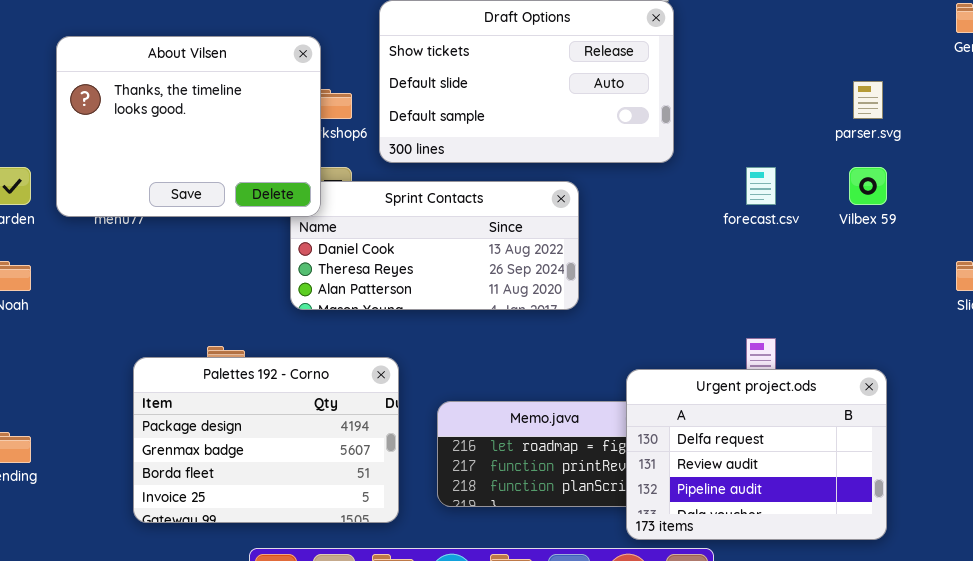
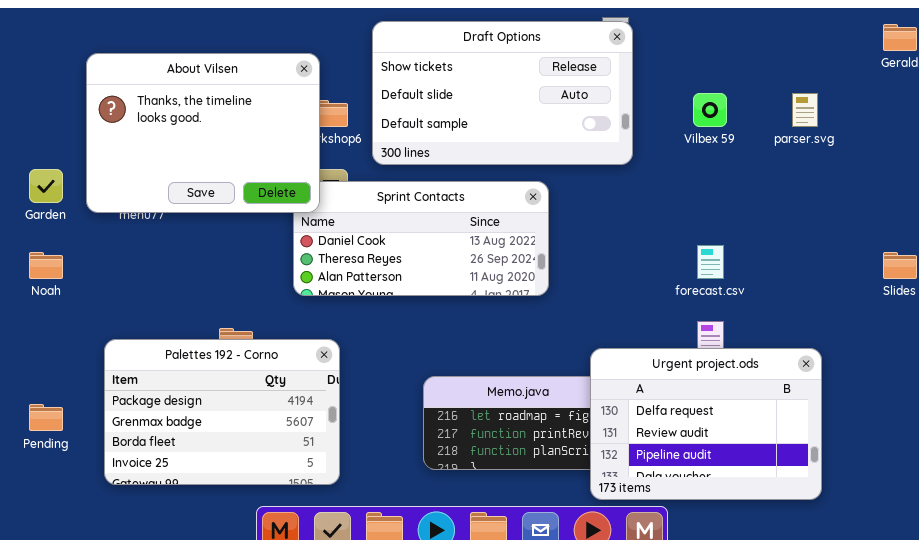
forecast.csv: [746,167,776,205] -> [697,245,724,279], moved
Vilbex 59: [849,167,887,205] -> [693,93,727,127], moved
Palettes 192 - Corno: [133,357,399,523] -> [104,339,340,485], moved

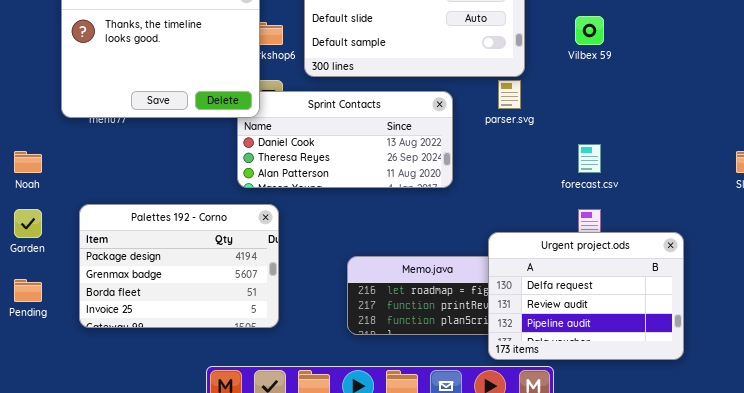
parser.svg: [792,93,818,127] -> [498,80,521,109], moved
Garden: [29,169,63,203] -> [14,209,42,238], moved
Palettes 192 - Corno: [104,339,340,485] -> [79,204,279,328], moved

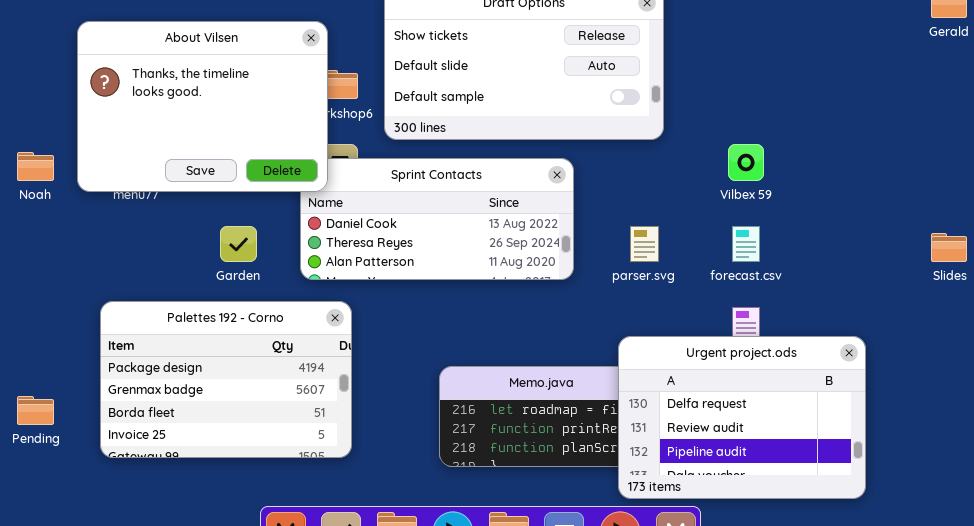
Vilbex 59: [575,16,604,45] -> [728,144,764,181], moved
parser.svg: [498,80,521,109] -> [630,226,659,262], moved
Noah: [14,151,42,173] -> [17,152,54,181], moved
Garden: [14,209,42,238] -> [220,226,257,262], moved

